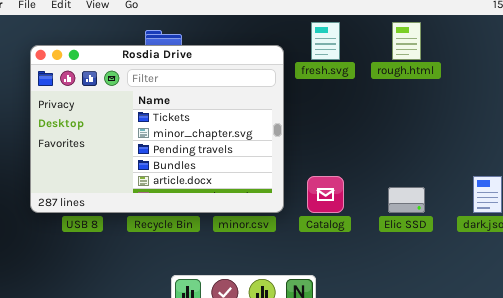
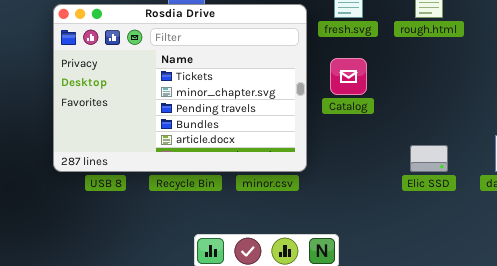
Catalog: [307,176,344,213] -> [330,58,367,95], moved

